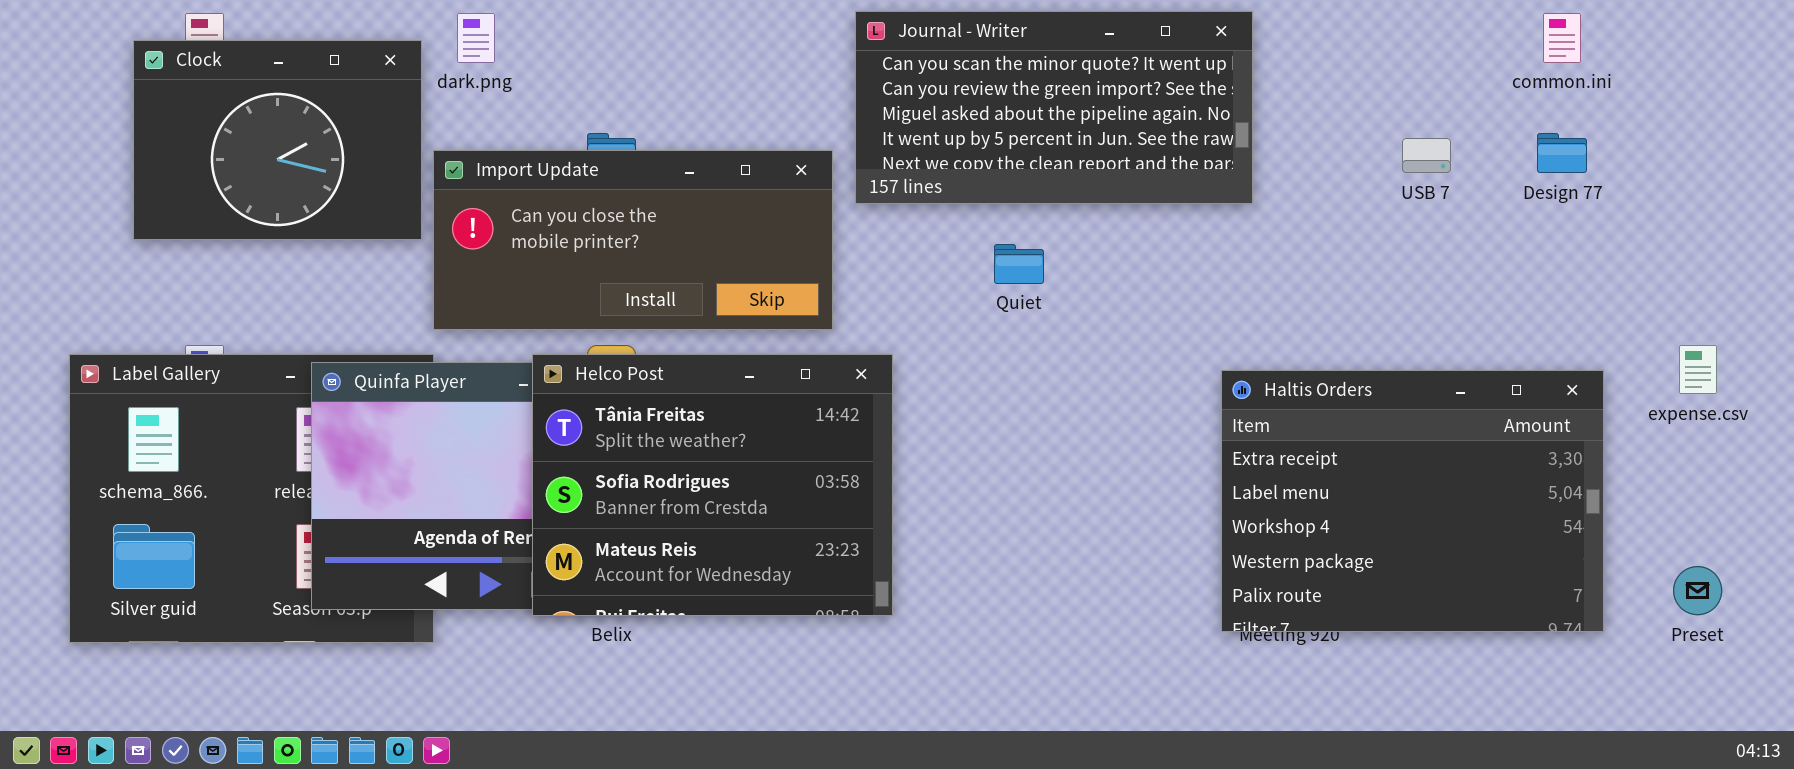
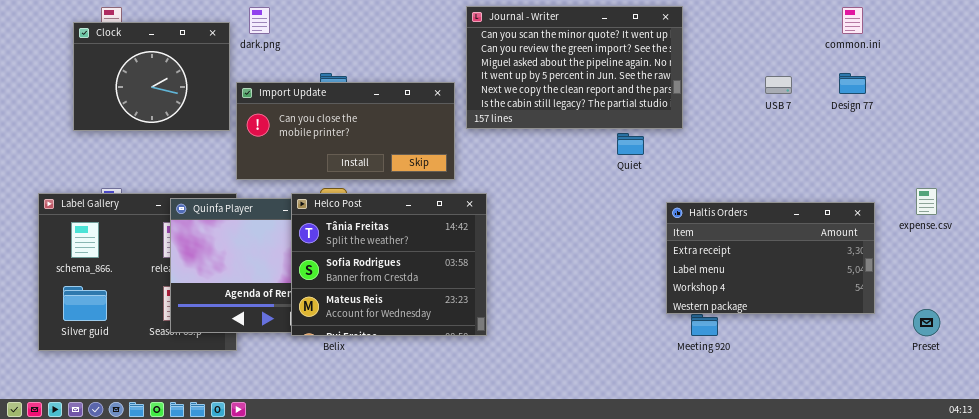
Journal - Writer: [855,11,1253,204] -> [466,6,683,129], resized
Quiet: [994,244,1044,284] -> [617,133,644,155], moved
Haltis Orders: [1221,370,1604,632] -> [666,202,875,314], resized

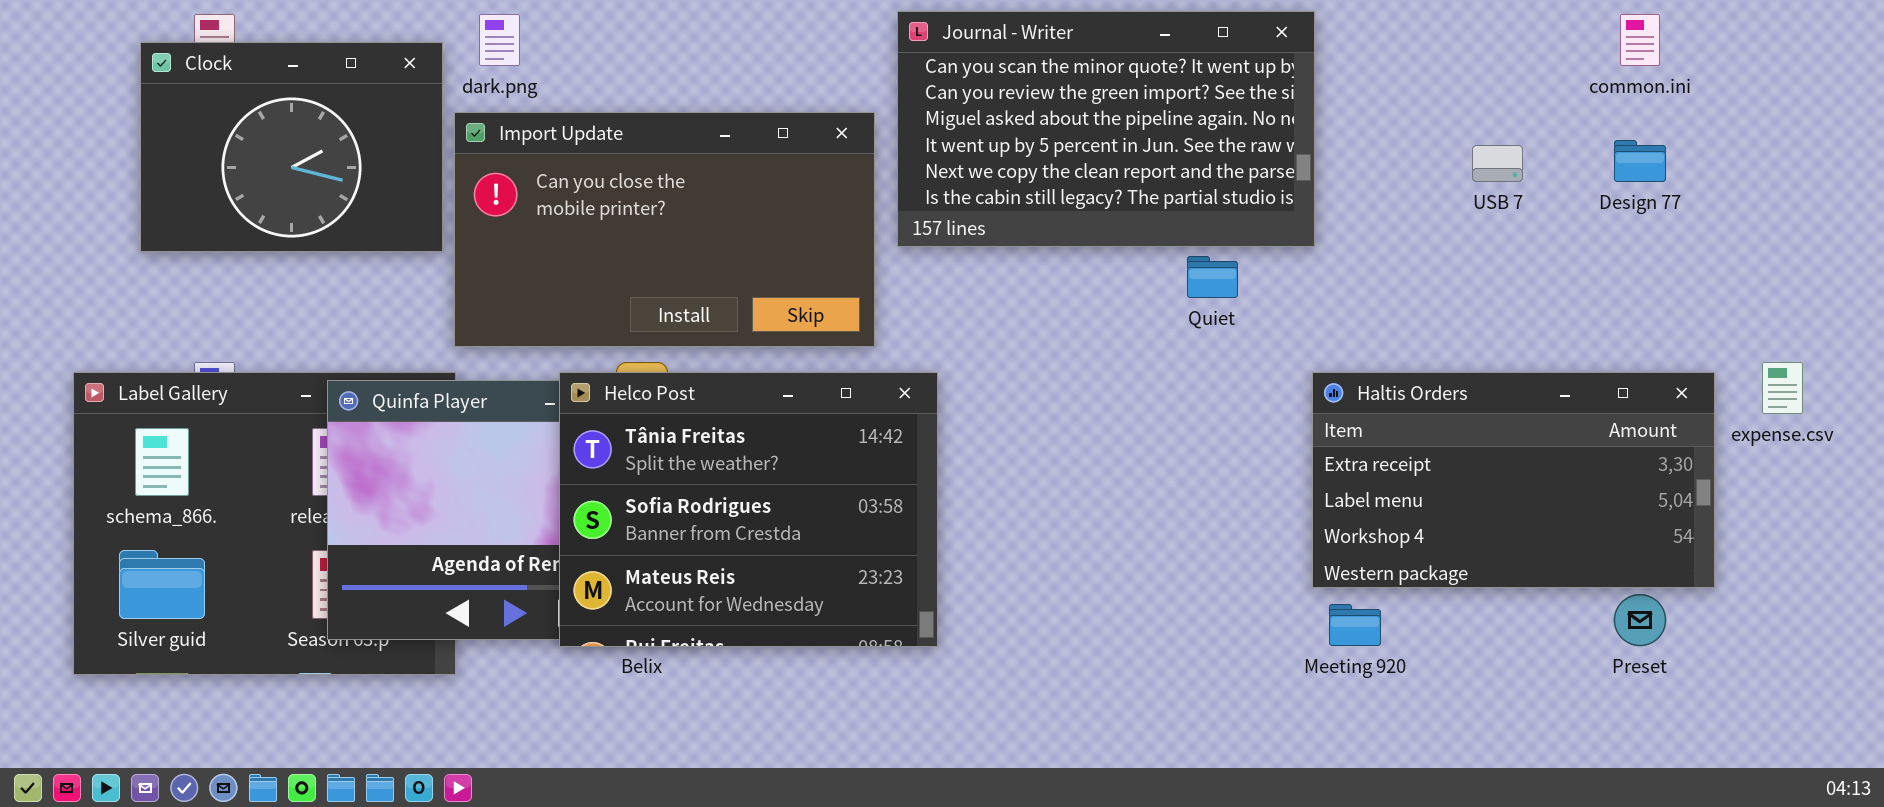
Import Update: [236,82,455,180] -> [454,112,875,347], resized
Haltis Orders: [666,202,875,314] -> [1312,372,1715,588], moved
Preset: [913,309,940,336] -> [1614,594,1666,646], moved

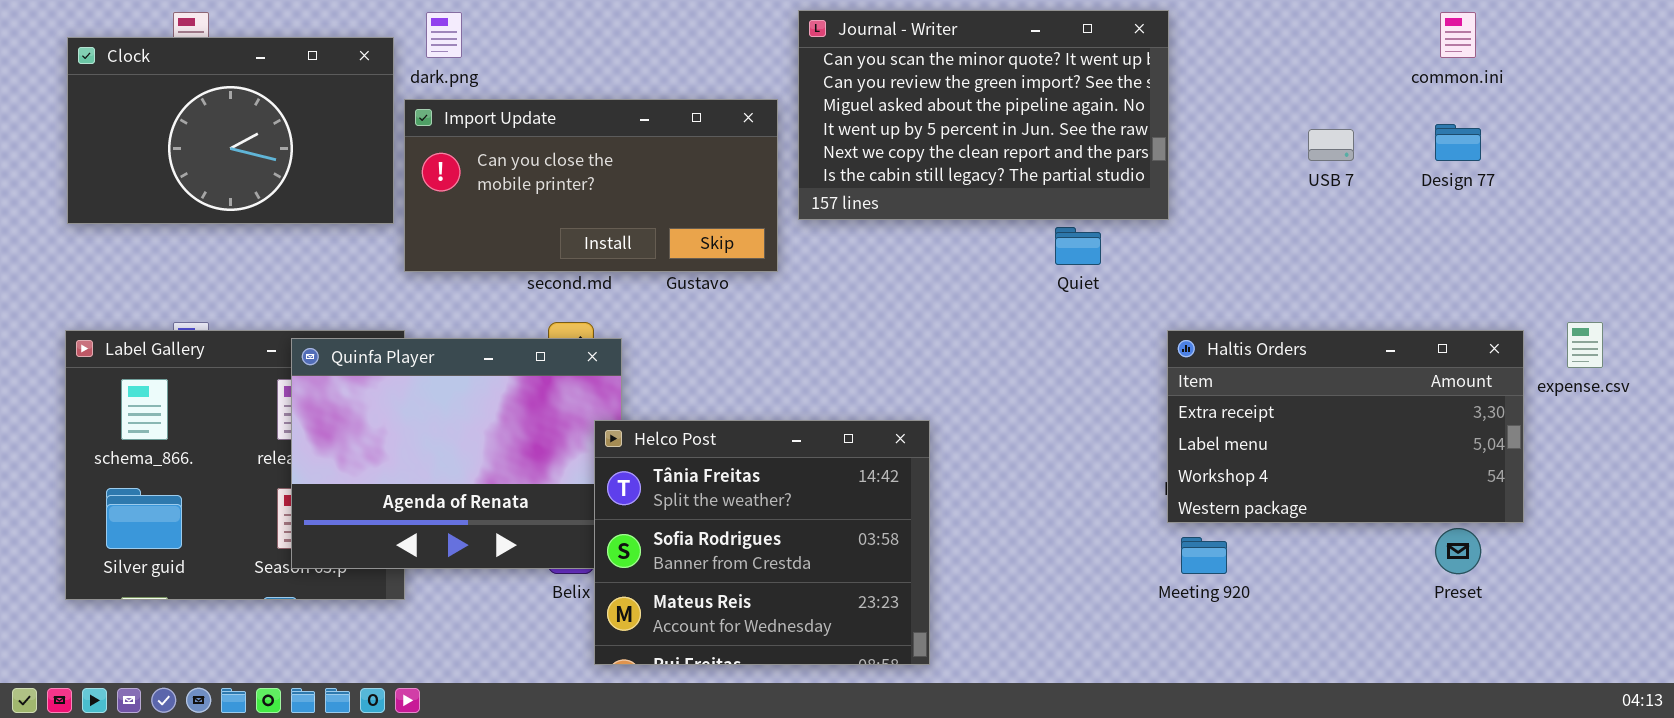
Clock: [140,42,443,252] -> [67,37,394,224], resized
Import Update: [454,112,875,347] -> [404,99,778,272], resized
Helco Post: [559,372,938,647] -> [594,420,930,665], moved

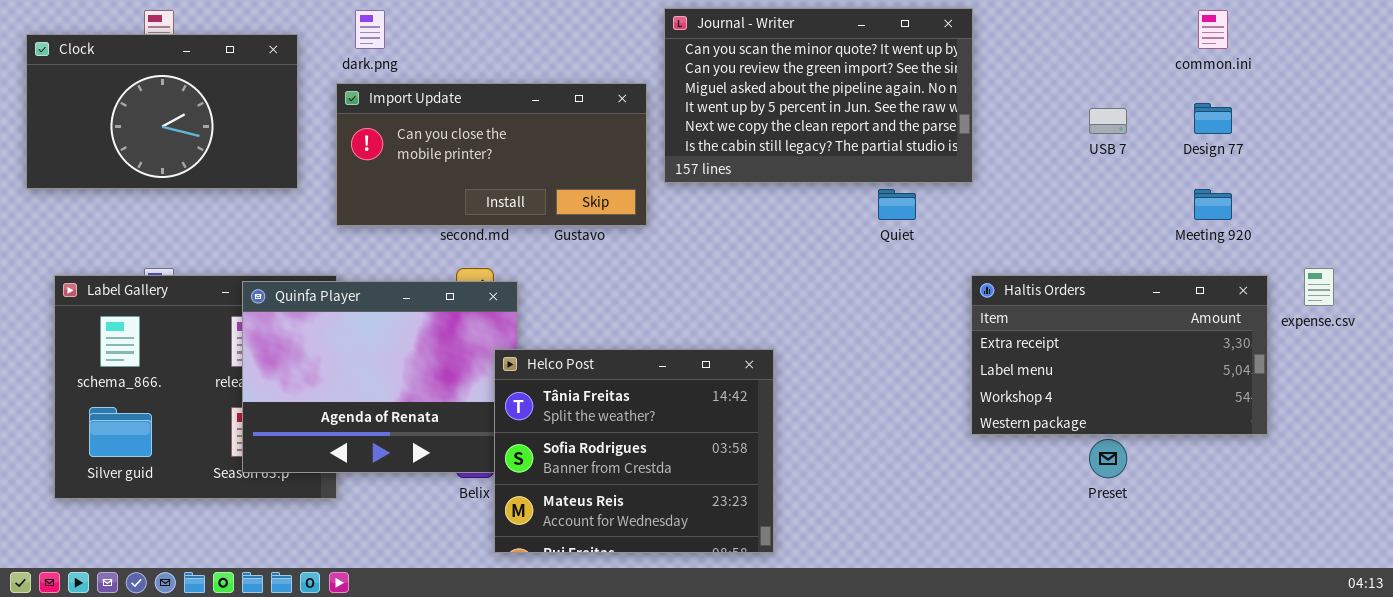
Clock: [67,37,394,224] -> [26,34,298,189], moved
Preset: [1435,528,1481,574] -> [1089,439,1127,478], moved
Meeting 920: [1181,537,1227,574] -> [1194,189,1232,220], moved

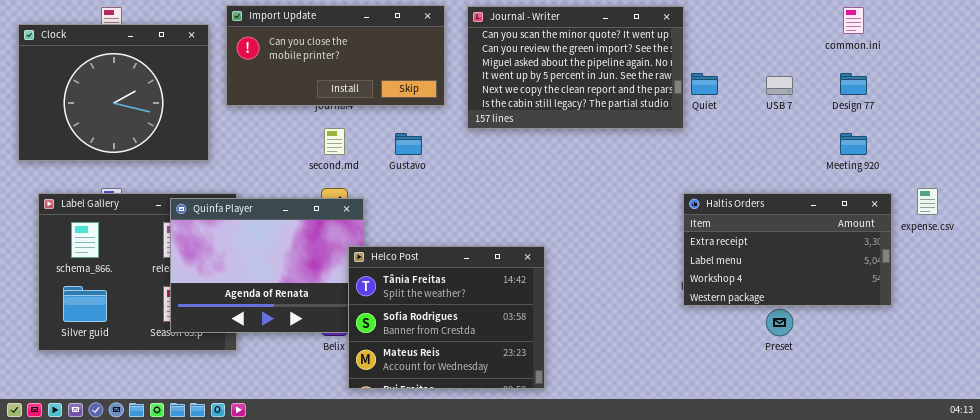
Clock: [26,34,298,189] -> [18,24,209,161], resized
Import Update: [336,83,647,226] -> [226,5,445,106], moved
Quiet: [878,189,916,220] -> [691,73,718,95], moved

